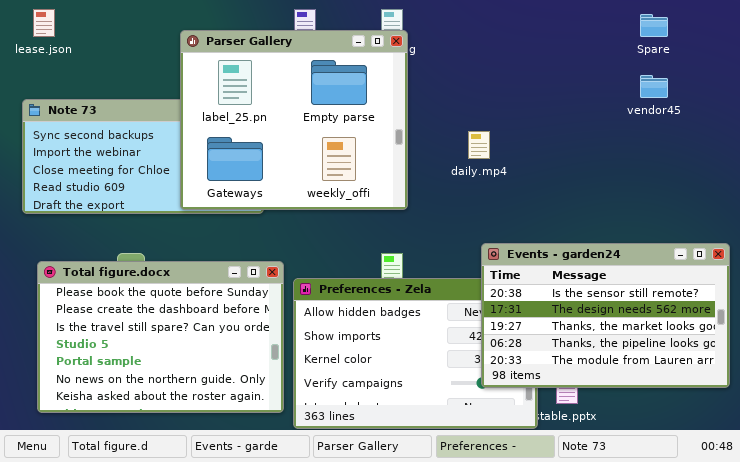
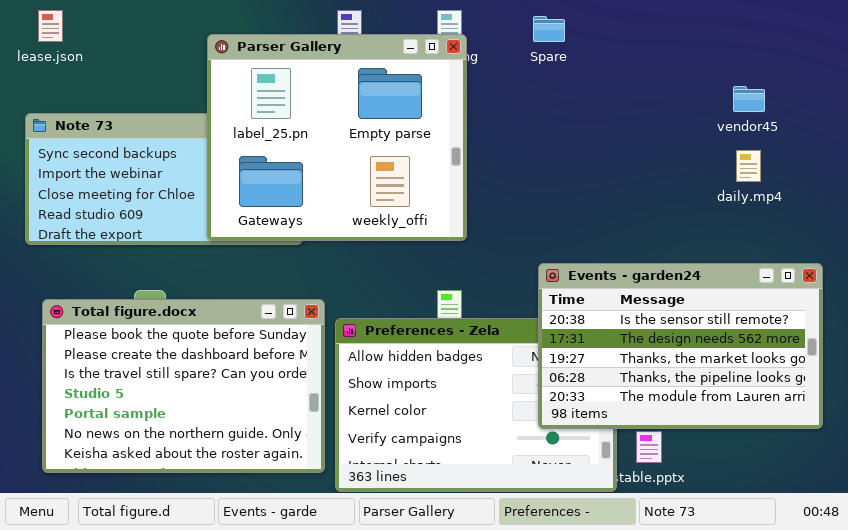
Spare: [640,14,668,37] -> [533,16,565,42], moved
daily.mp4: [468,131,490,159] -> [736,150,761,182], moved
Events - garden24: [481,243,730,388] -> [538,263,823,429], moved

